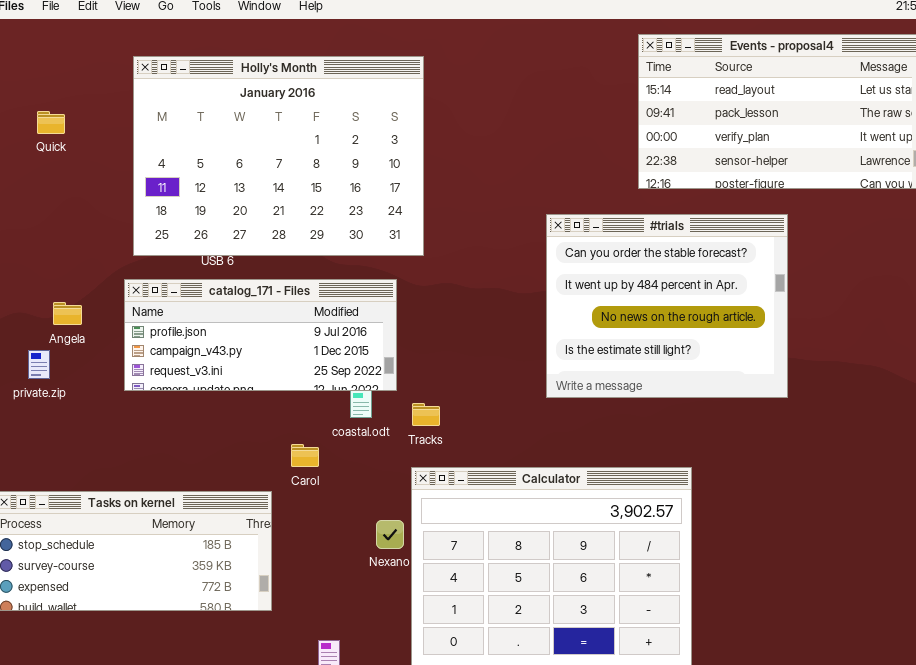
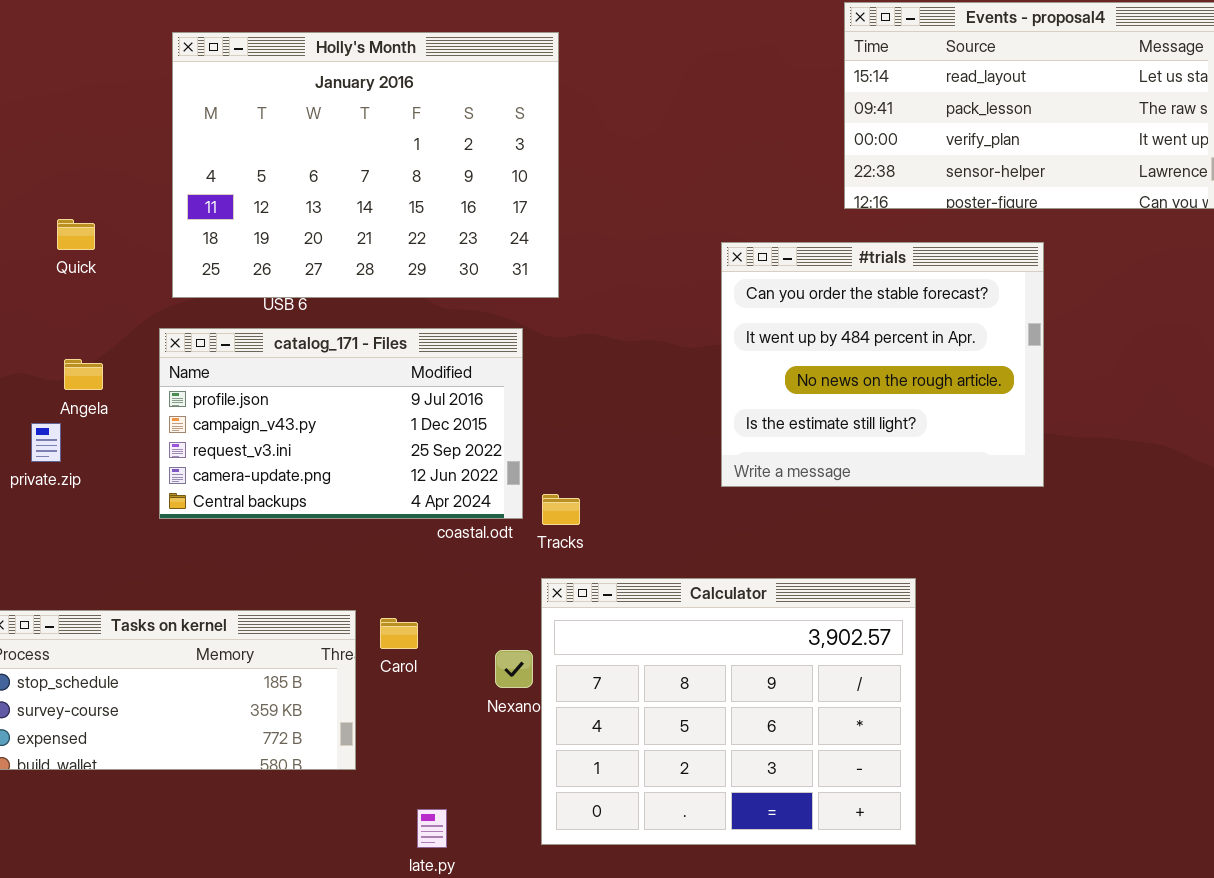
Quick: [37,111,65,134] -> [57,219,95,250], moved
catalog_171 - Files: [124,279,397,391] -> [159,328,523,519], resized
Carol: [291,444,319,467] -> [380,618,418,649], moved

